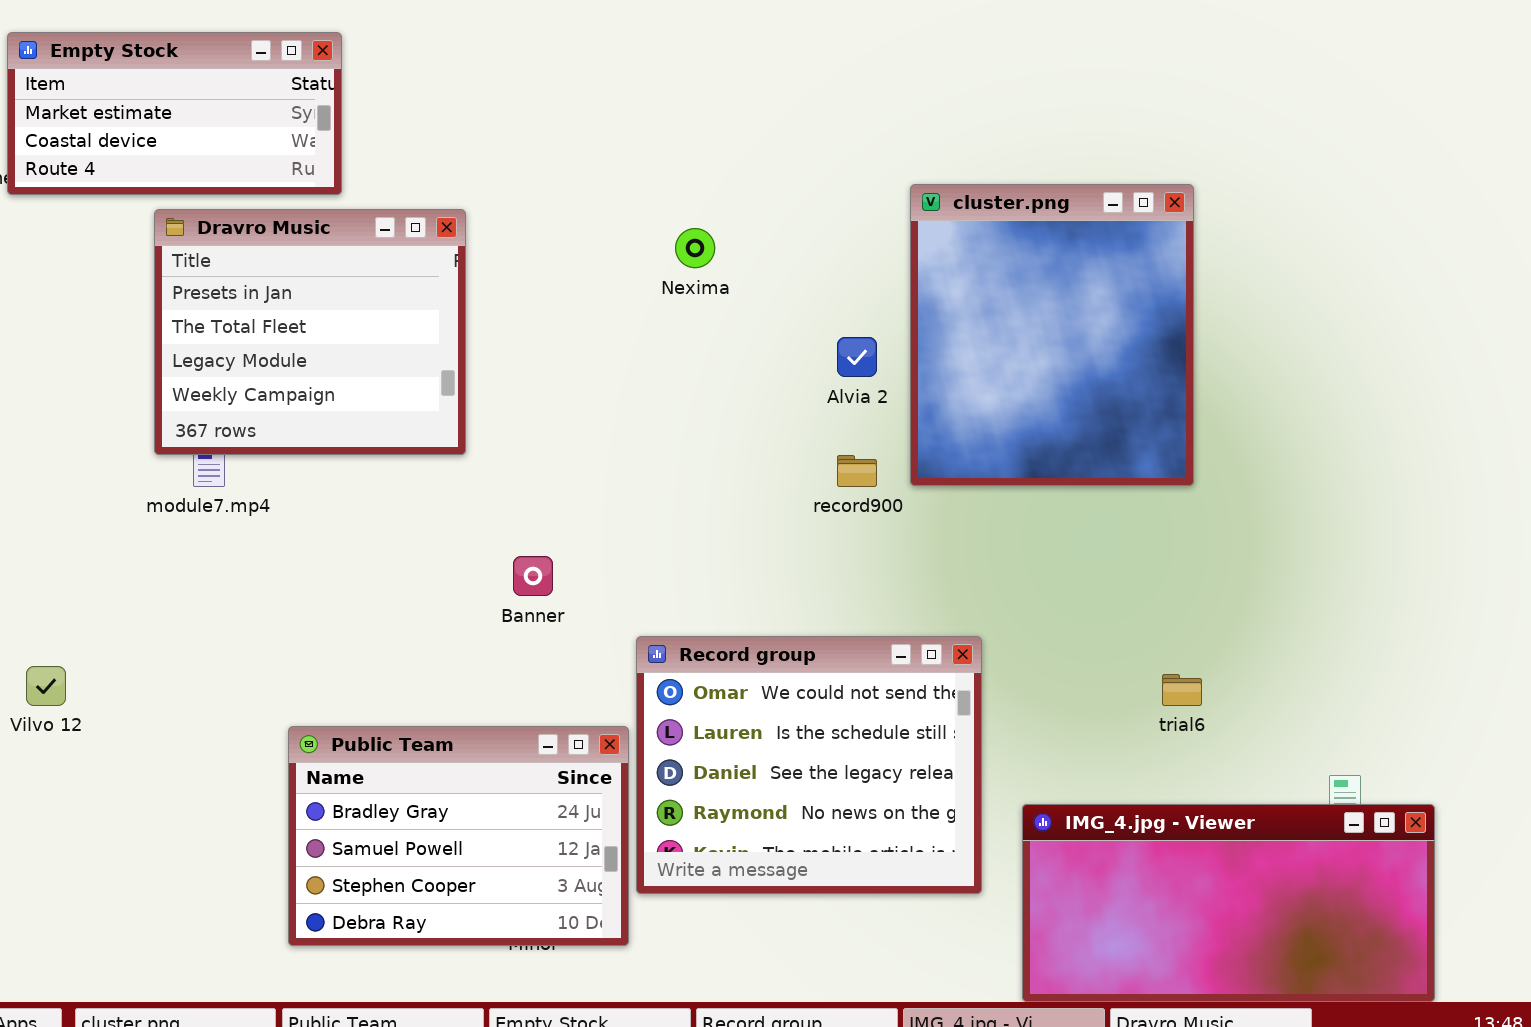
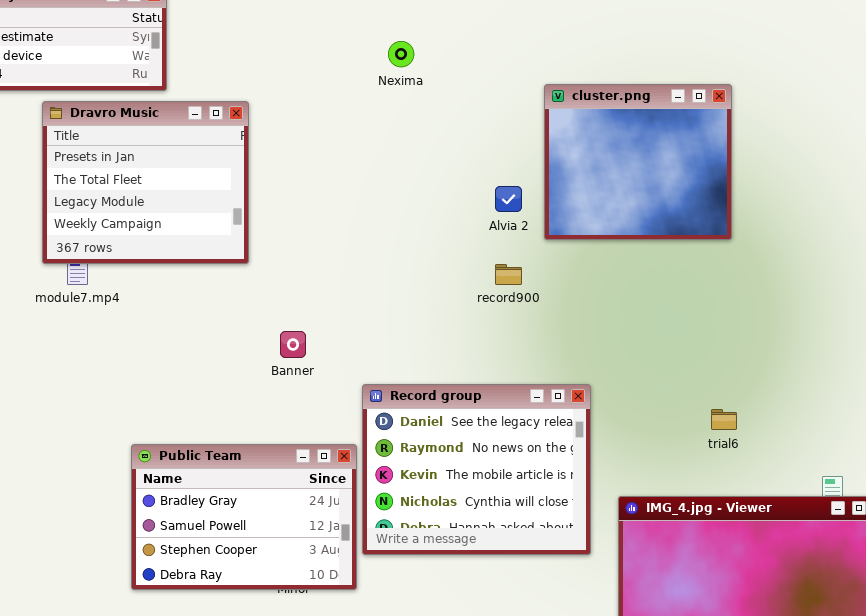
cluster.png: [910,184,1194,486] -> [544,84,732,240], resized
Nexima: [675,228,715,268] -> [388,41,414,67], moved
Record group: [636,636,982,894] -> [362,384,591,555], scrolled down 2 rows

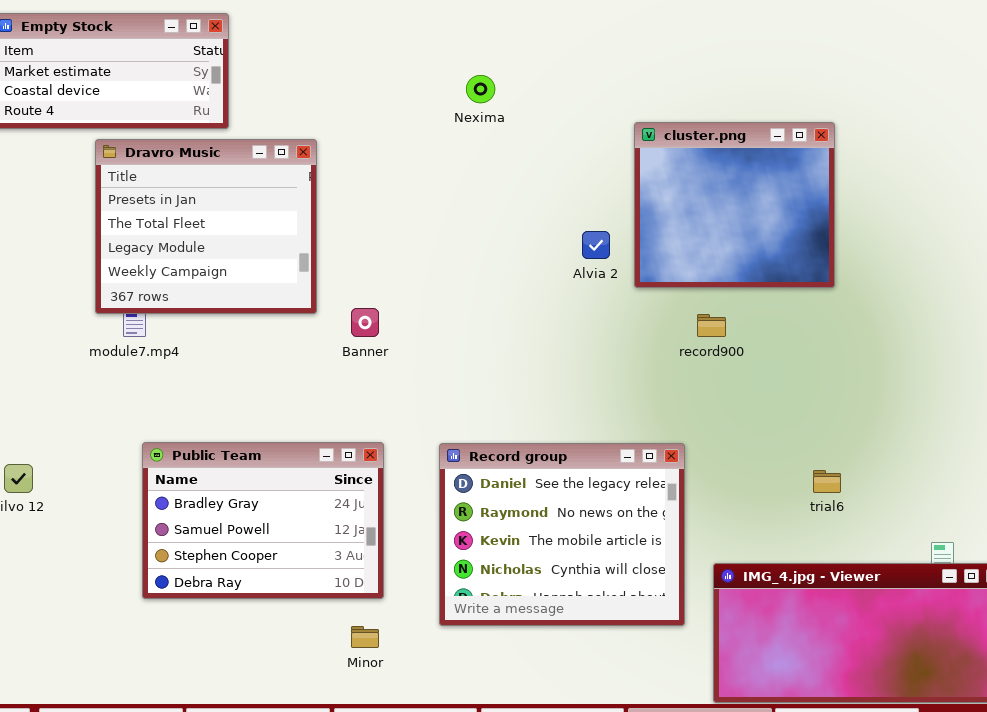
record900: [495,264,522,285] -> [697,314,726,337], moved
Banner: [280,331,306,358] -> [351,308,379,337], moved
Public Team: [131,444,357,590] -> [142,442,384,599], moved

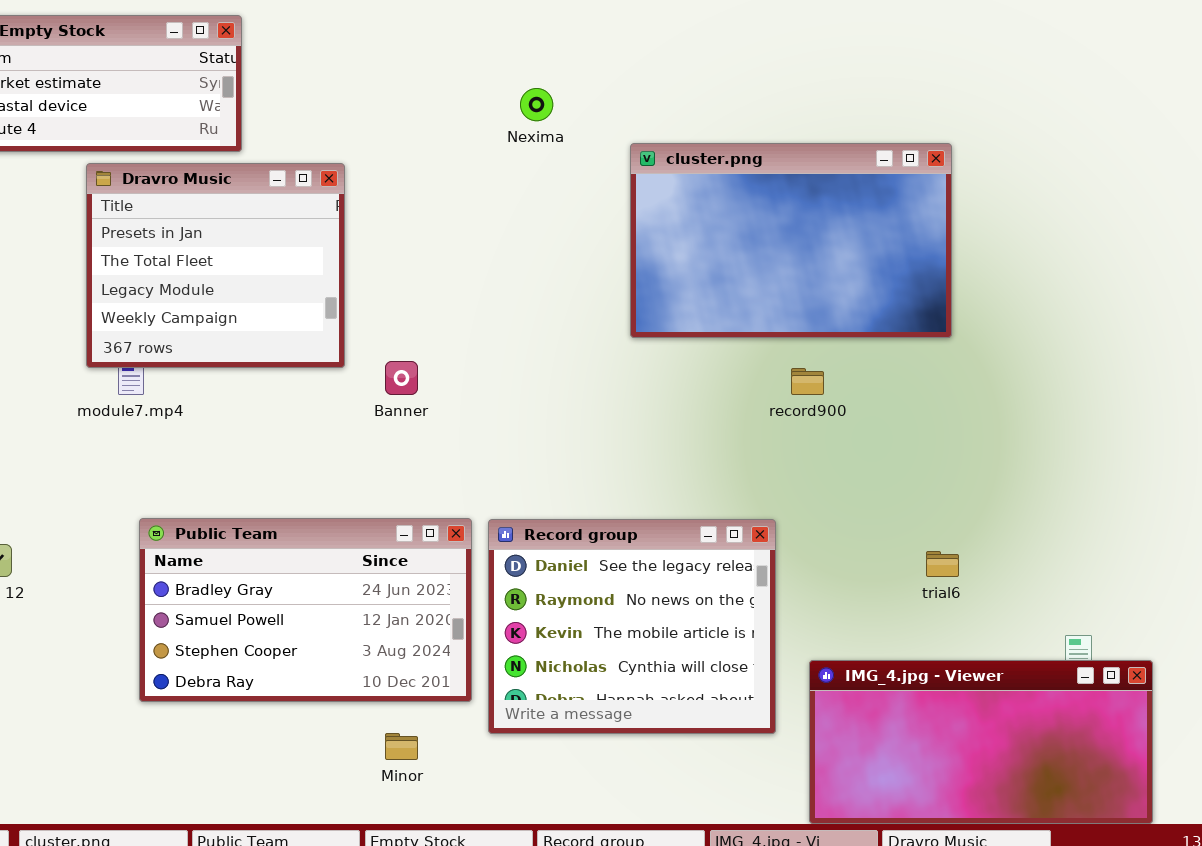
cluster.png: [634,122,835,288] -> [630,143,952,338], resized
Public Team: [142,442,384,599] -> [139,518,472,702], resized

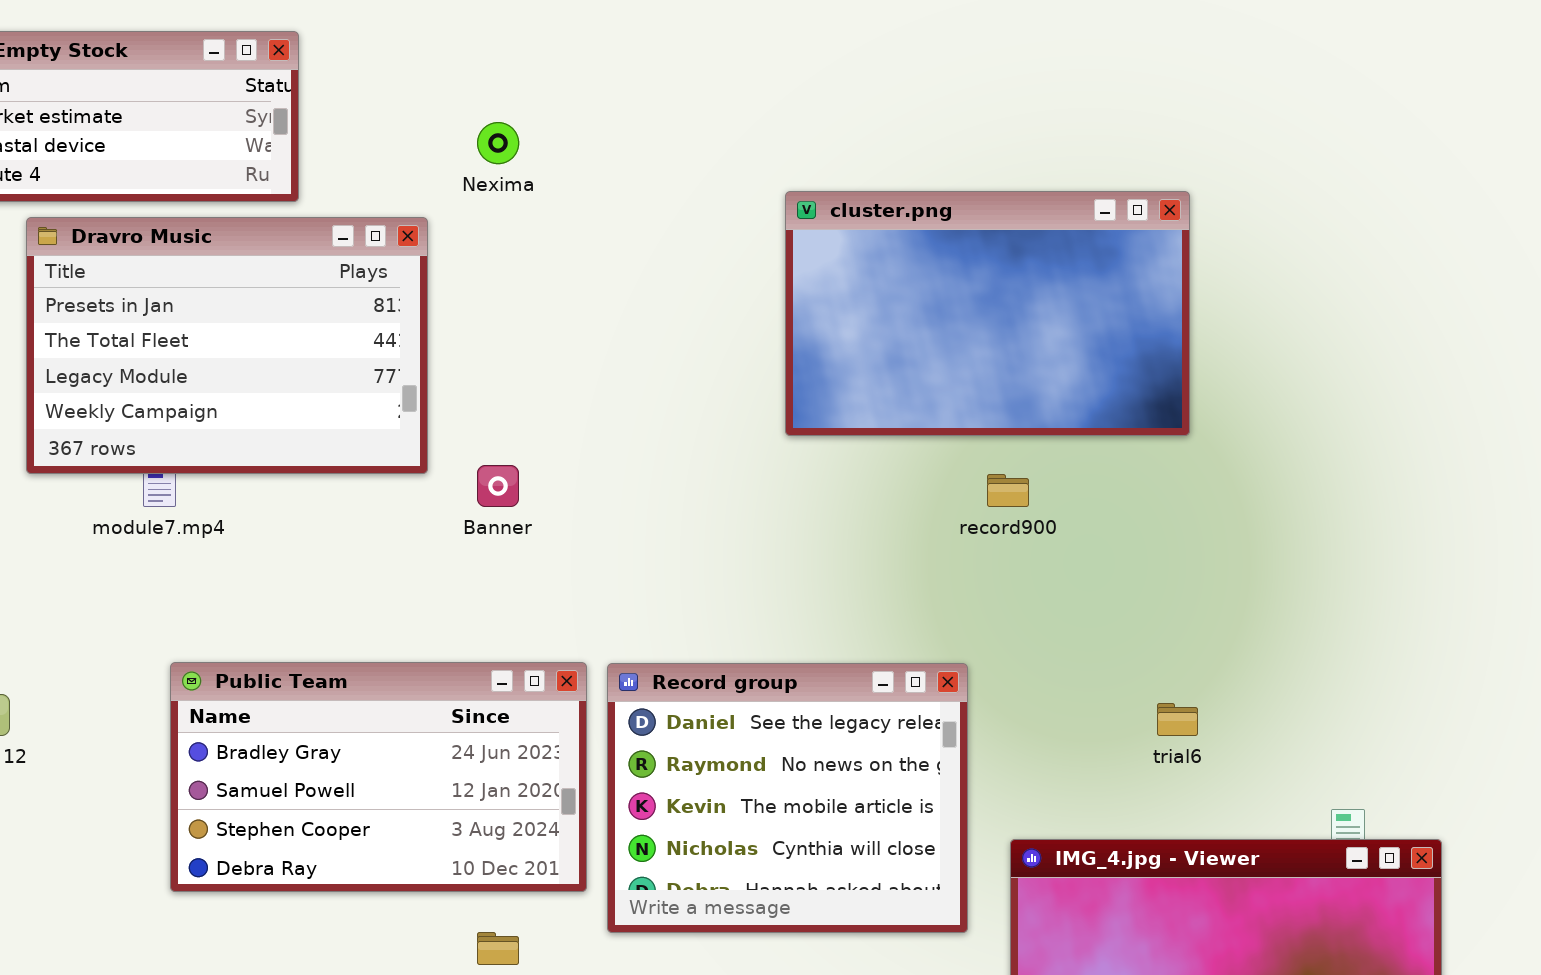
Nexima: [520,88,553,121] -> [477,122,519,164], moved
Dravro Music: [86,163,345,368] -> [26,217,428,474], resized

